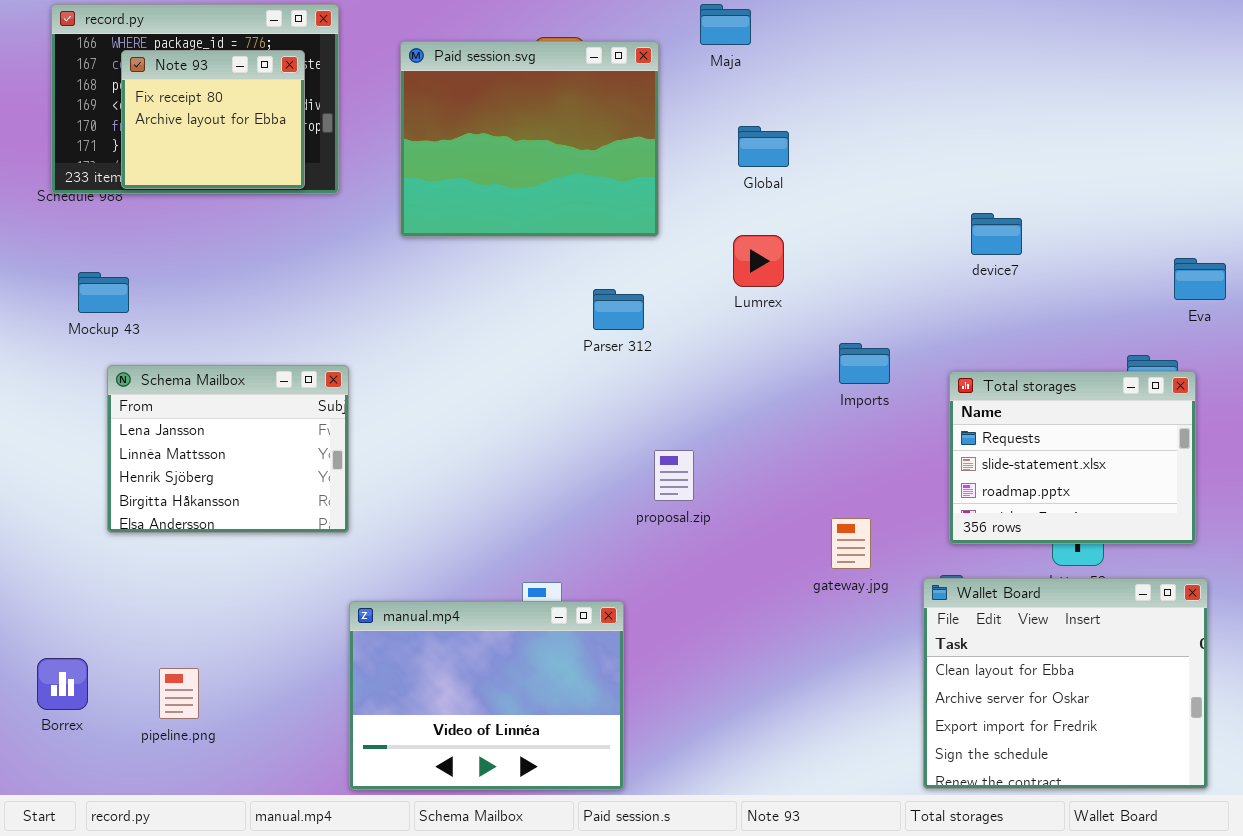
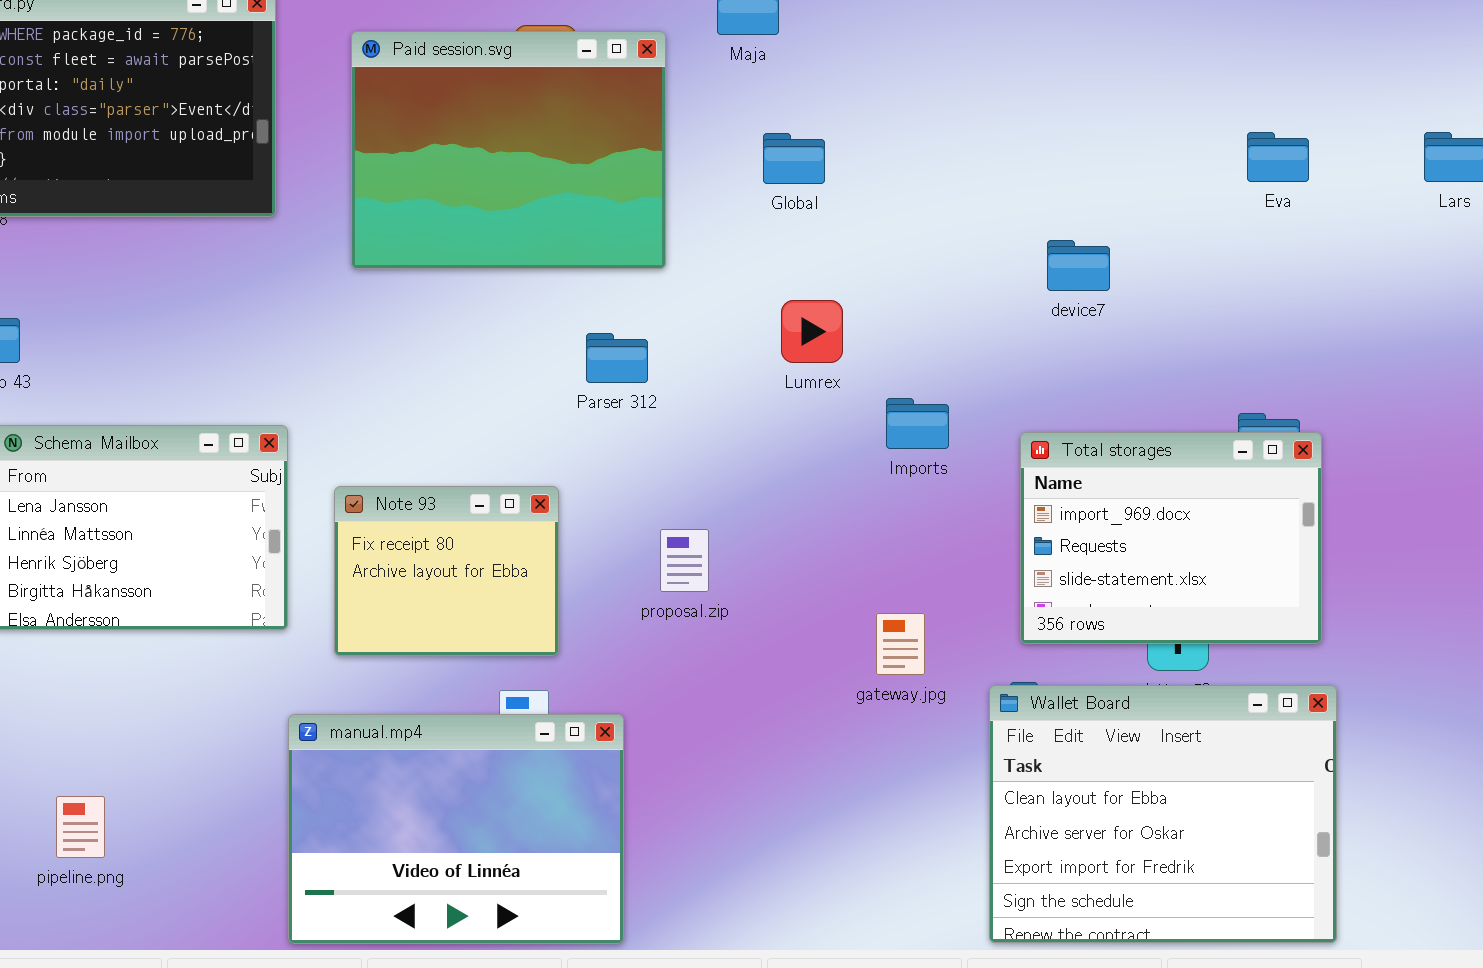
Note 93: [121,50,305,189] -> [334,486,559,656], moved
Lumrex: [733,235,784,287] -> [781,300,843,363], moved
Eva: [1174,258,1226,300] -> [1247,132,1309,182], moved
Total storages: [949,371,1196,544] -> [1020,432,1322,644], scrolled up 1 row

